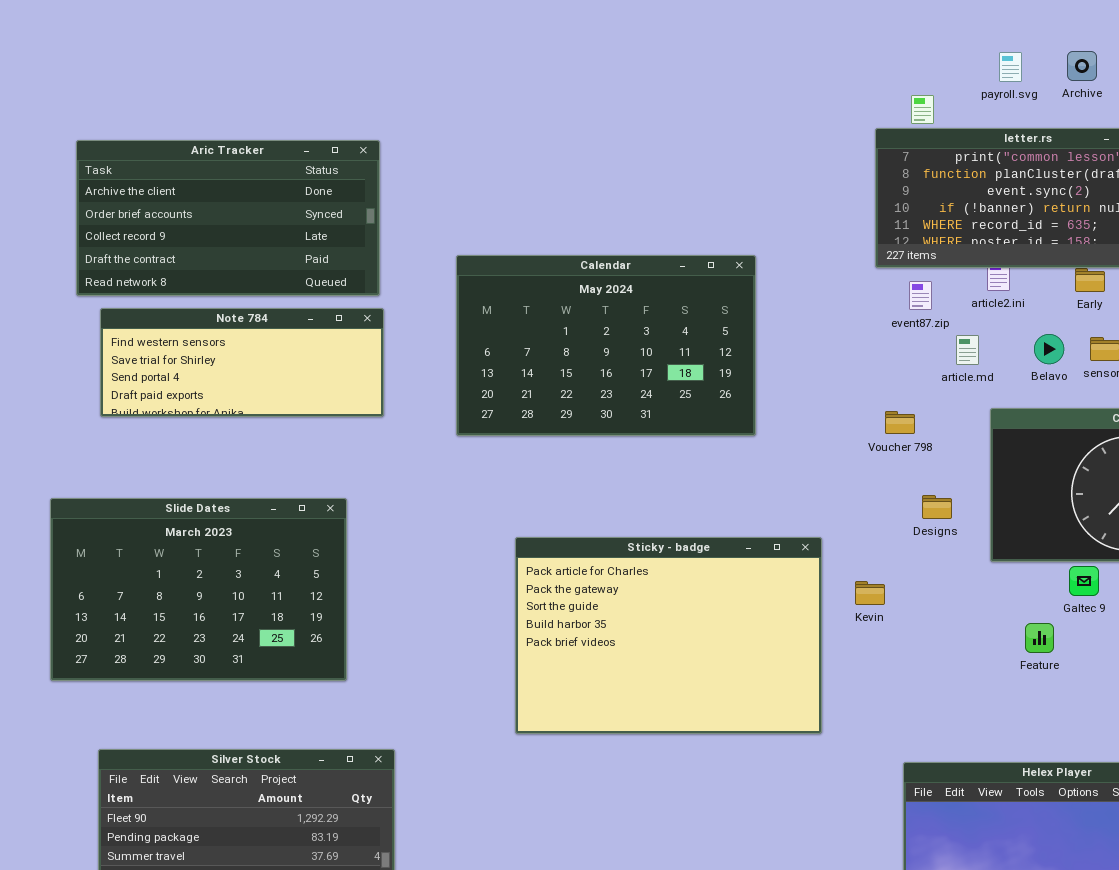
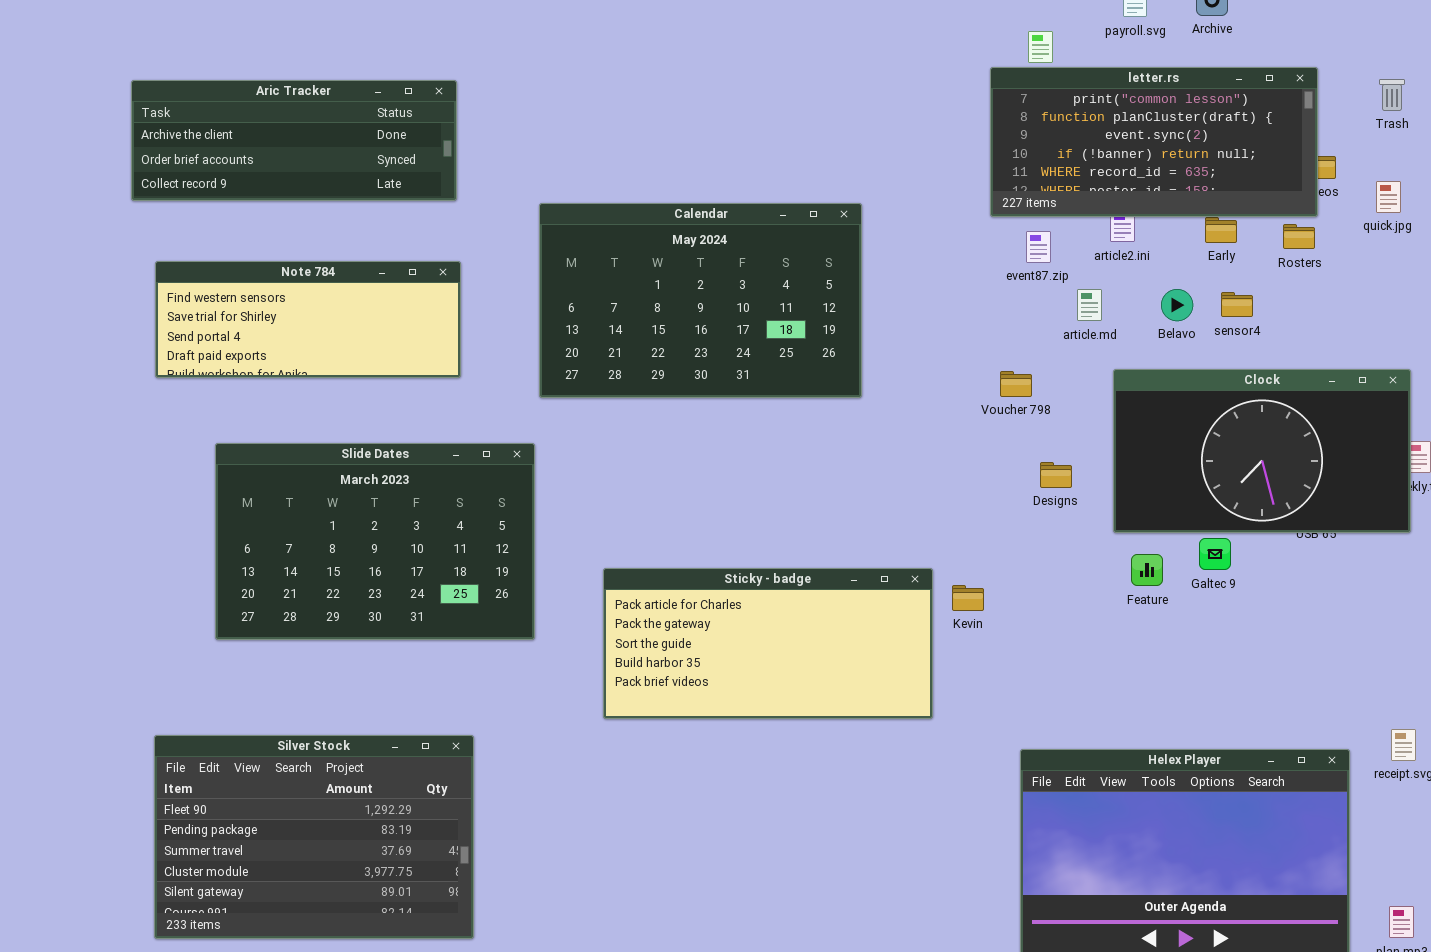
Aric Tracker: [76,140,380,296] -> [131,80,457,201], resized
Slide Dates: [50,498,347,681] -> [215,443,535,640], moved
Sticky - badge: [515,537,822,734] -> [603,568,933,719], resized
Kevin: [855,581,885,605] -> [952,585,984,611], moved
Feature: [1025,623,1054,653] -> [1131,554,1163,586], moved

